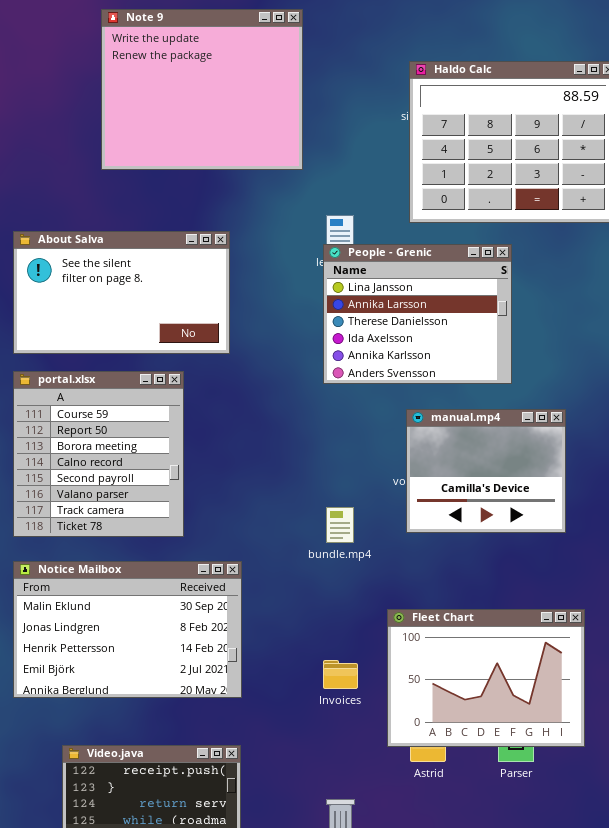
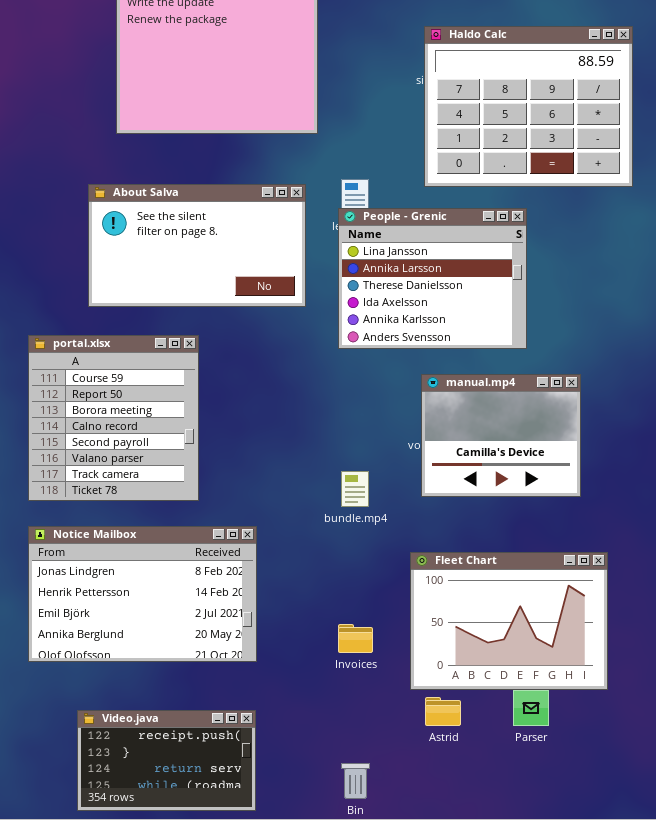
About Salva: [13,231,230,354] -> [88,184,306,307], moved
Notice Mailbox: [13,561,242,698] -> [28,526,257,662], scrolled down 1 row
Fleet Chart: [387,609,585,747] -> [410,552,608,690], moved

